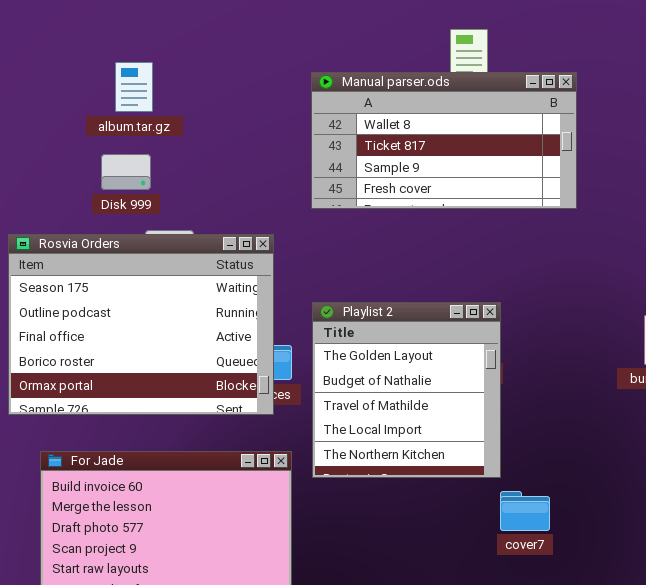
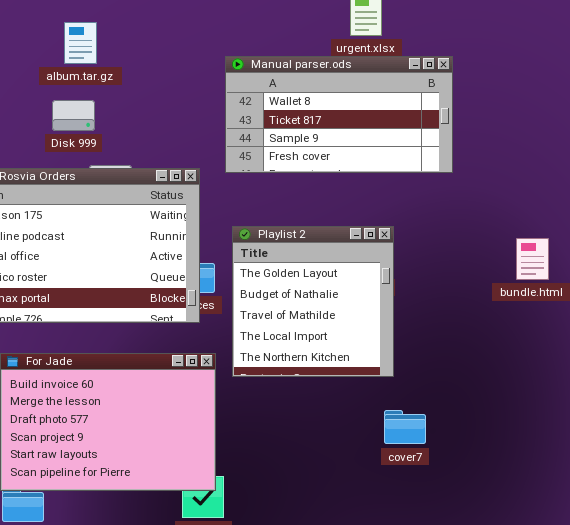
Manual parser.ods: [311,72,577,209] -> [225,56,453,173], moved
cover7: [500,491,550,531] -> [384,410,426,444], moved

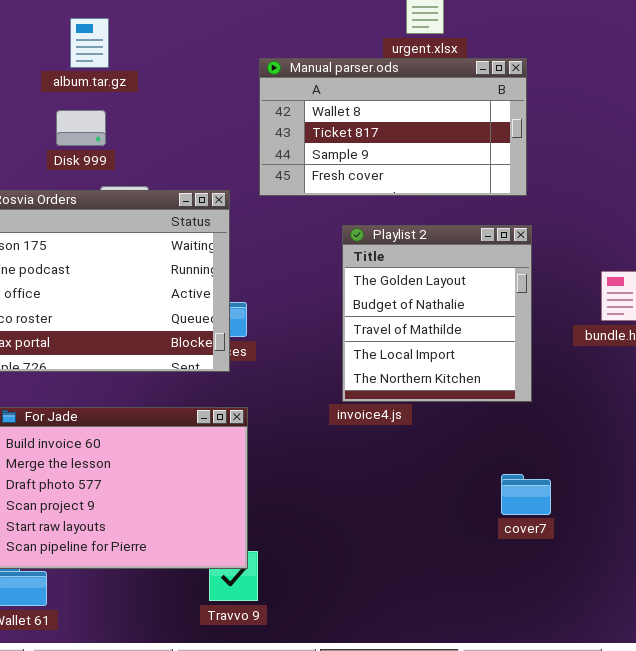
Playlist 2: [232,226,394,377] -> [342,225,532,402], moved
cover7: [384,410,426,444] -> [501,474,551,515], moved

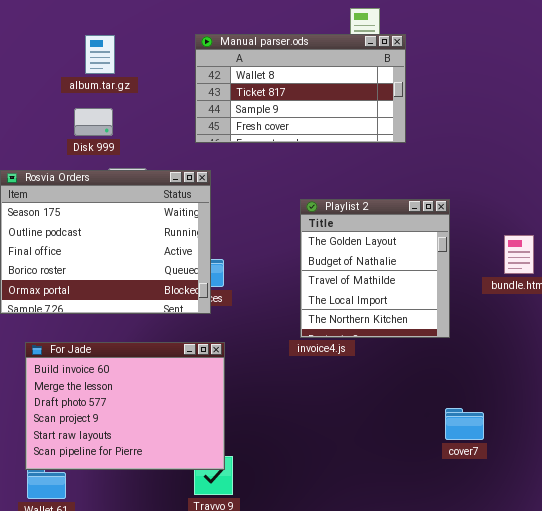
Manual parser.ods: [259,58,527,196] -> [195,34,406,143], moved
cover7: [501,474,551,515] -> [445,408,484,440], moved

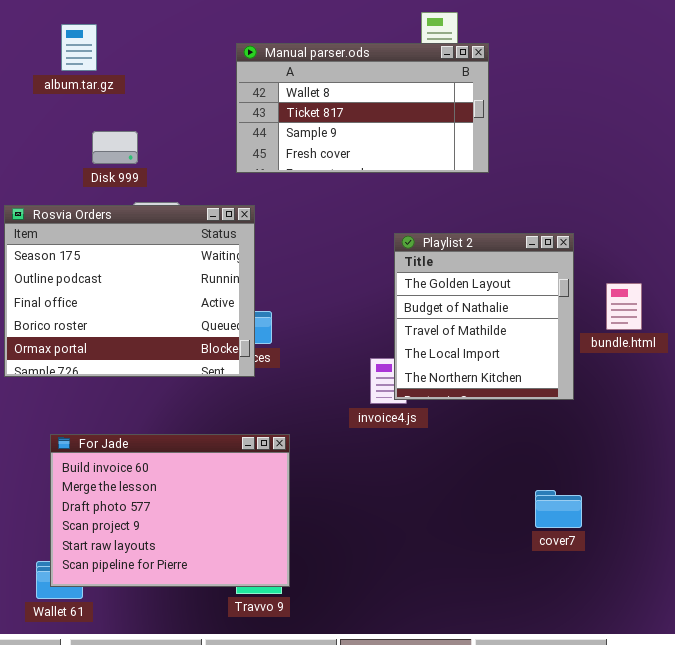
album.tar.gz: [85,35,115,74] -> [61,24,97,71], moved
Playlist 2: [300,199,450,338] -> [394,233,574,400], moved
For Jade: [25,342,225,470] -> [50,434,290,587], moved

